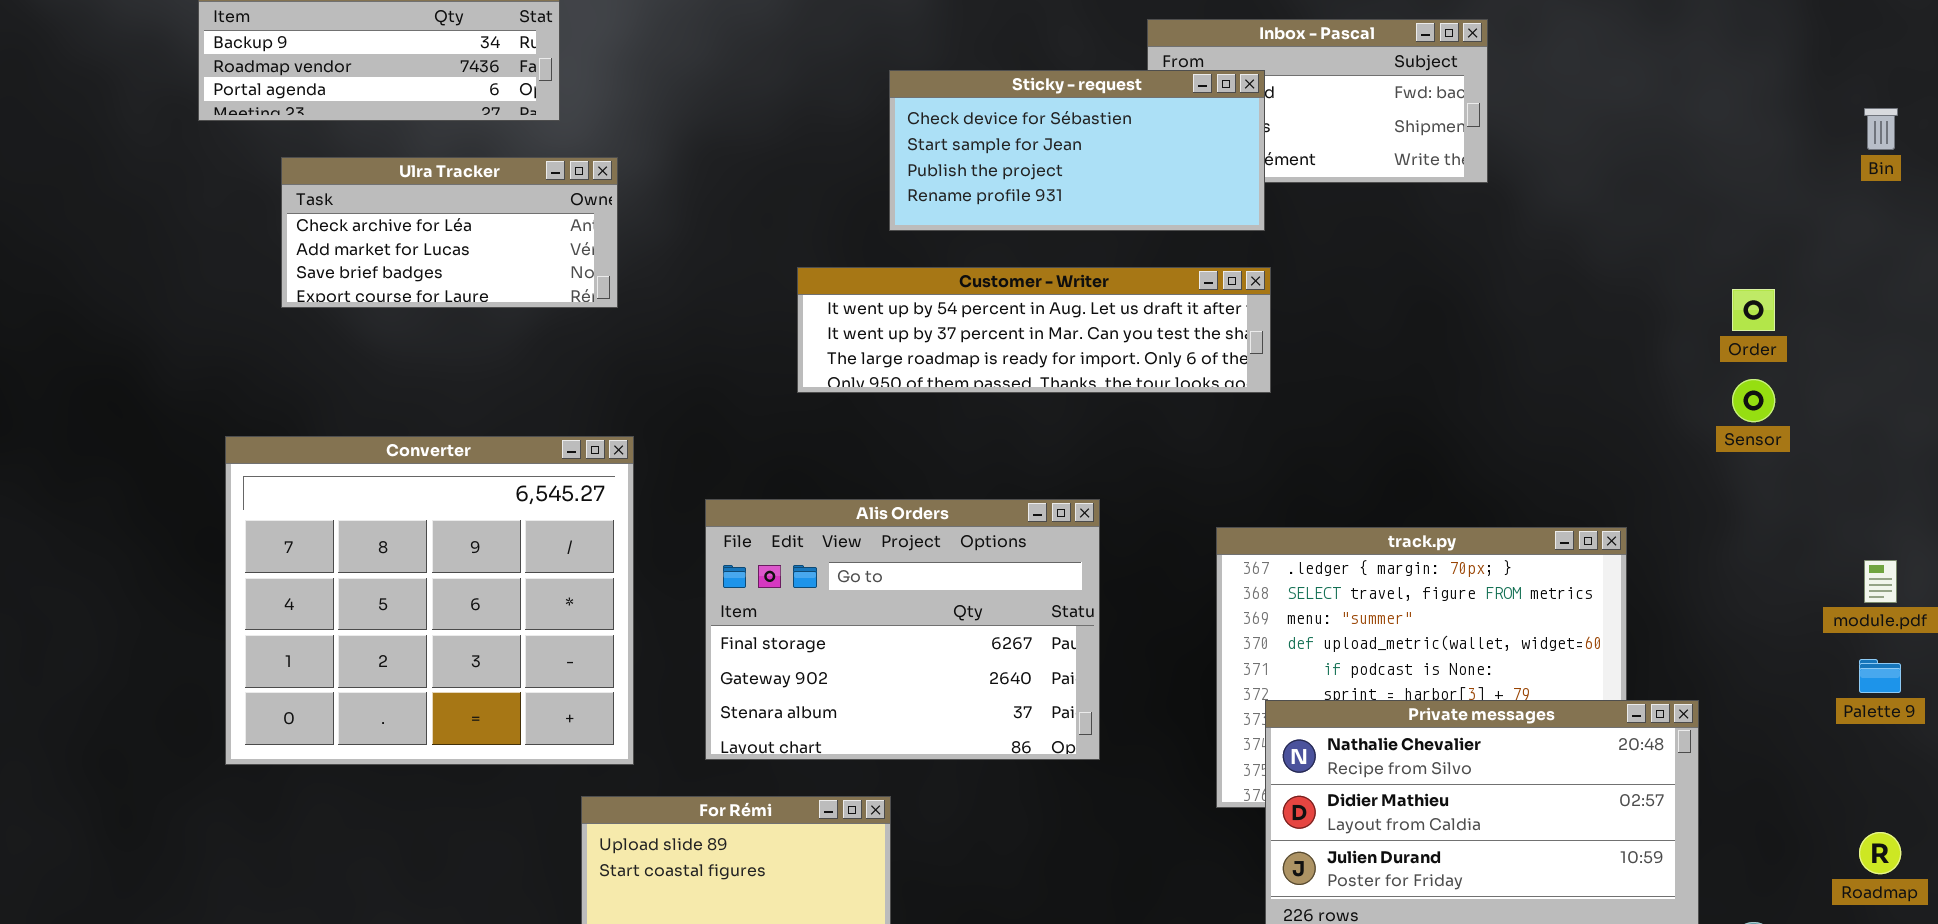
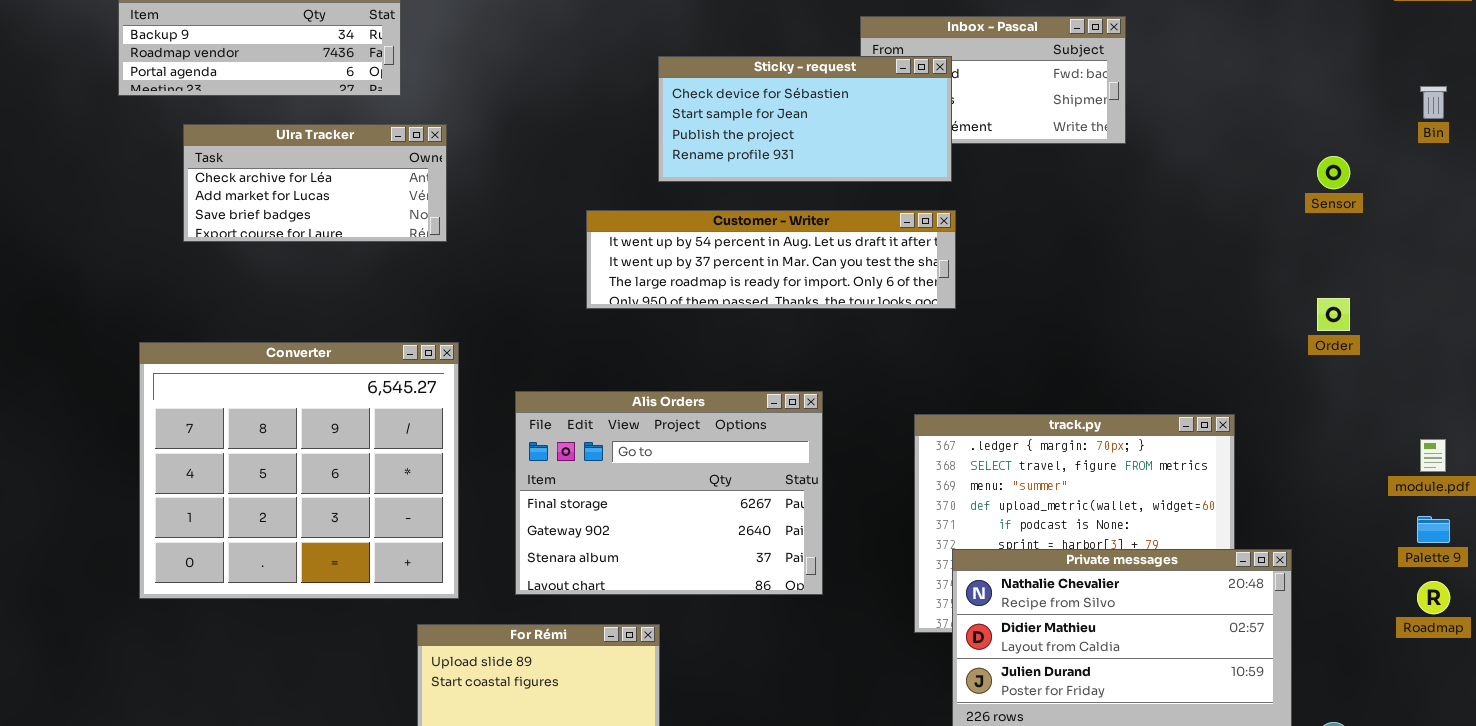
Order: [1732,289,1775,331] -> [1317,298,1350,331], moved
Sensor: [1732,379,1775,422] -> [1317,156,1350,189], moved
Roadmap: [1859,832,1901,874] -> [1417,581,1450,614], moved

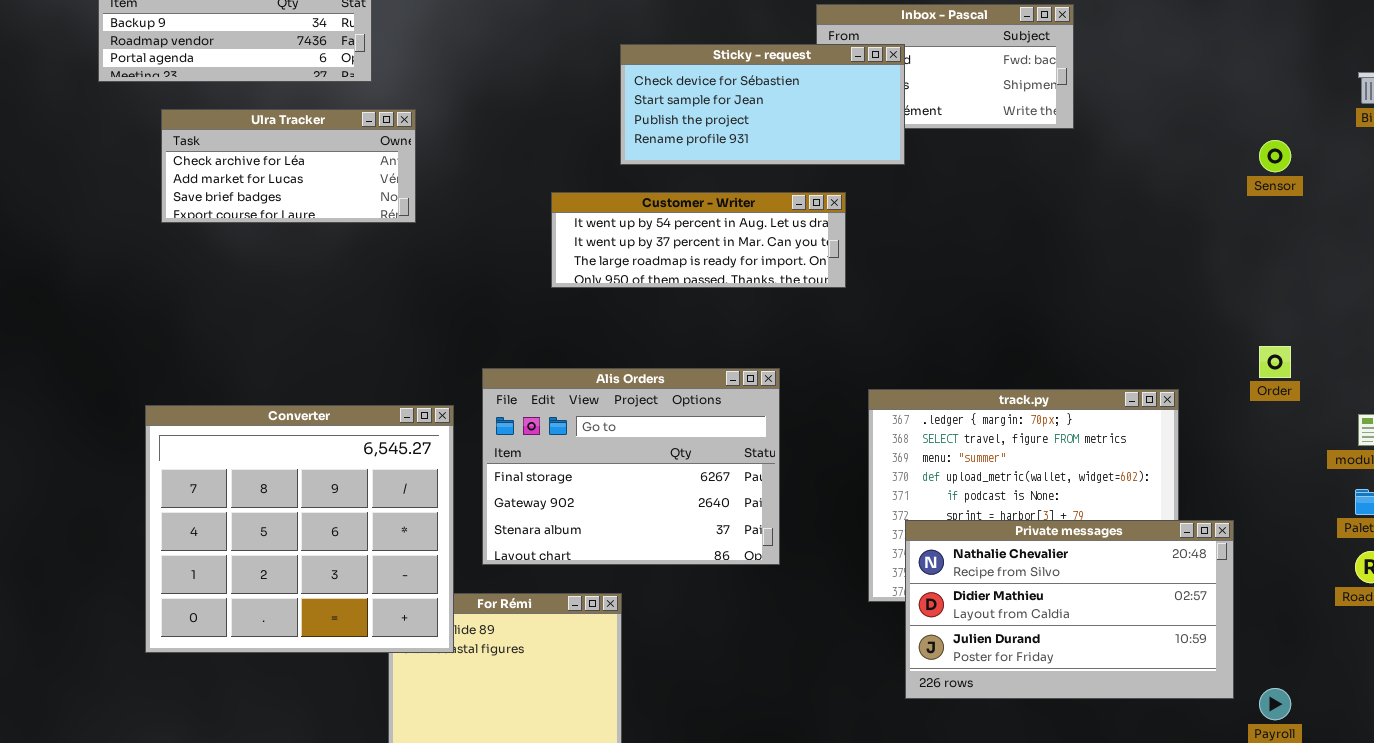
Customer - Writer: [586,210,956,309] -> [551,192,846,288], resized
Order: [1317,298,1350,331] -> [1259,346,1291,378], moved
Converter: [139,342,459,599] -> [145,405,454,653], moved

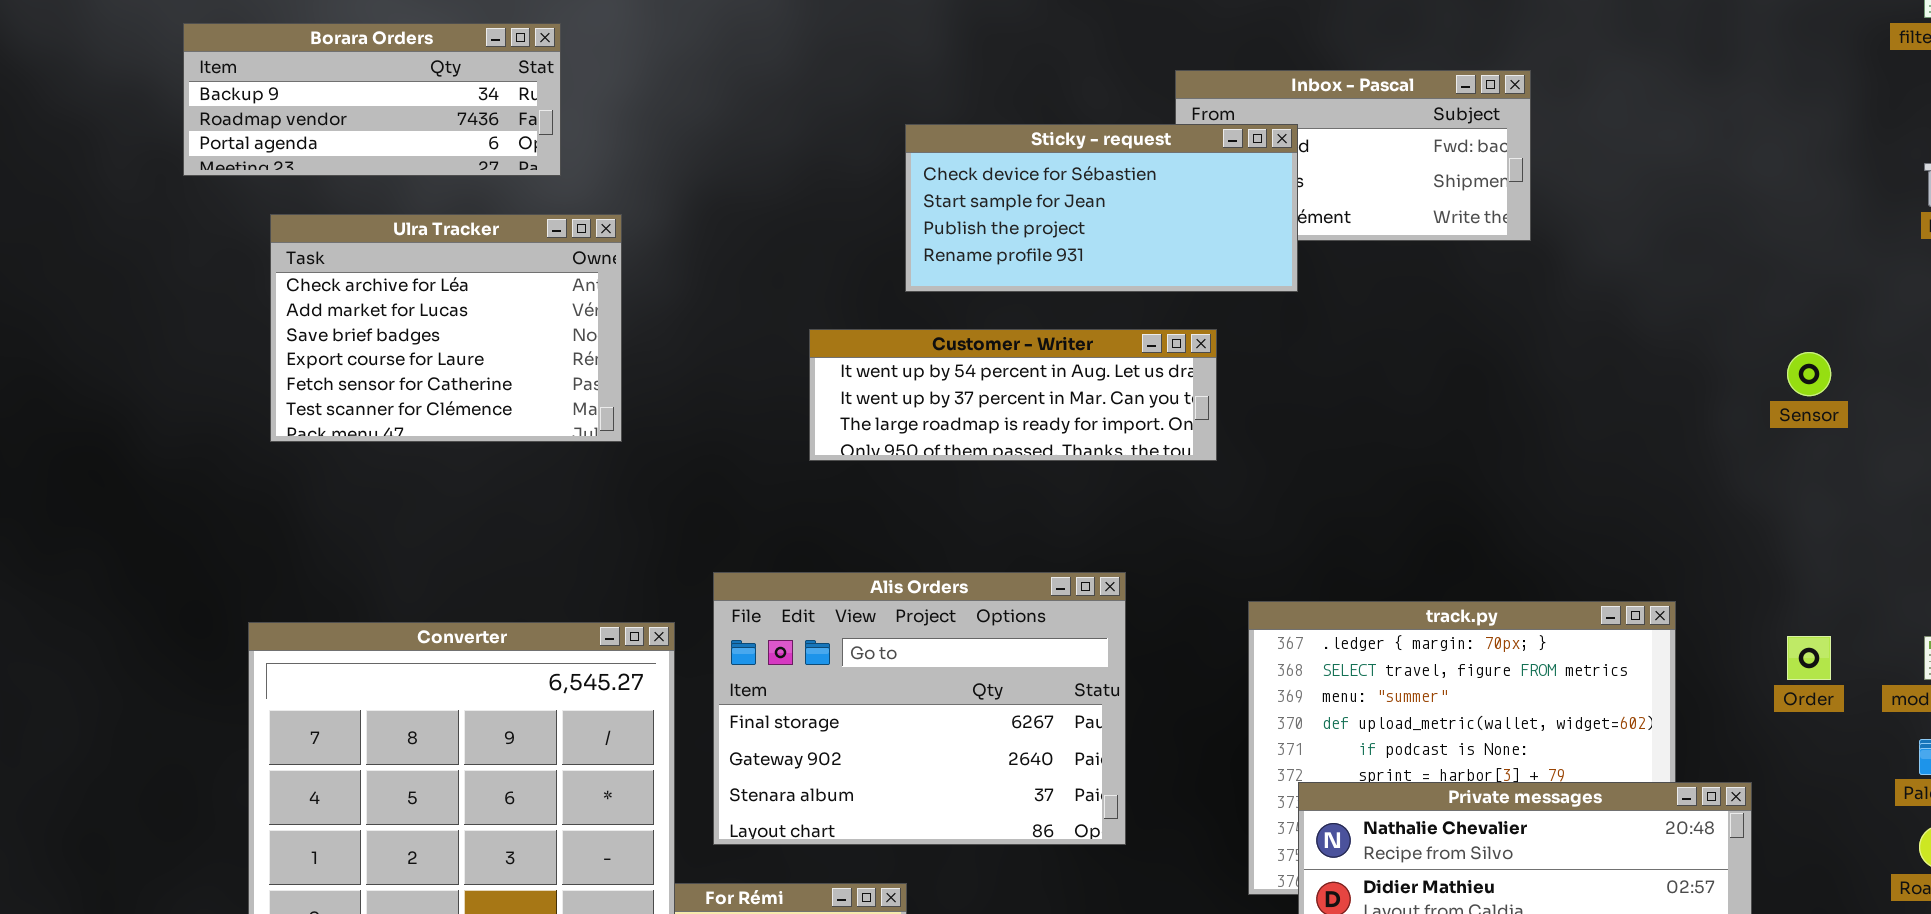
Ulra Tracker: [161,109,416,223] -> [270,214,622,442], resized
Sensor: [1259,140,1291,172] -> [1787,352,1831,396], moved
Order: [1259,346,1291,378] -> [1787,636,1831,680], moved

